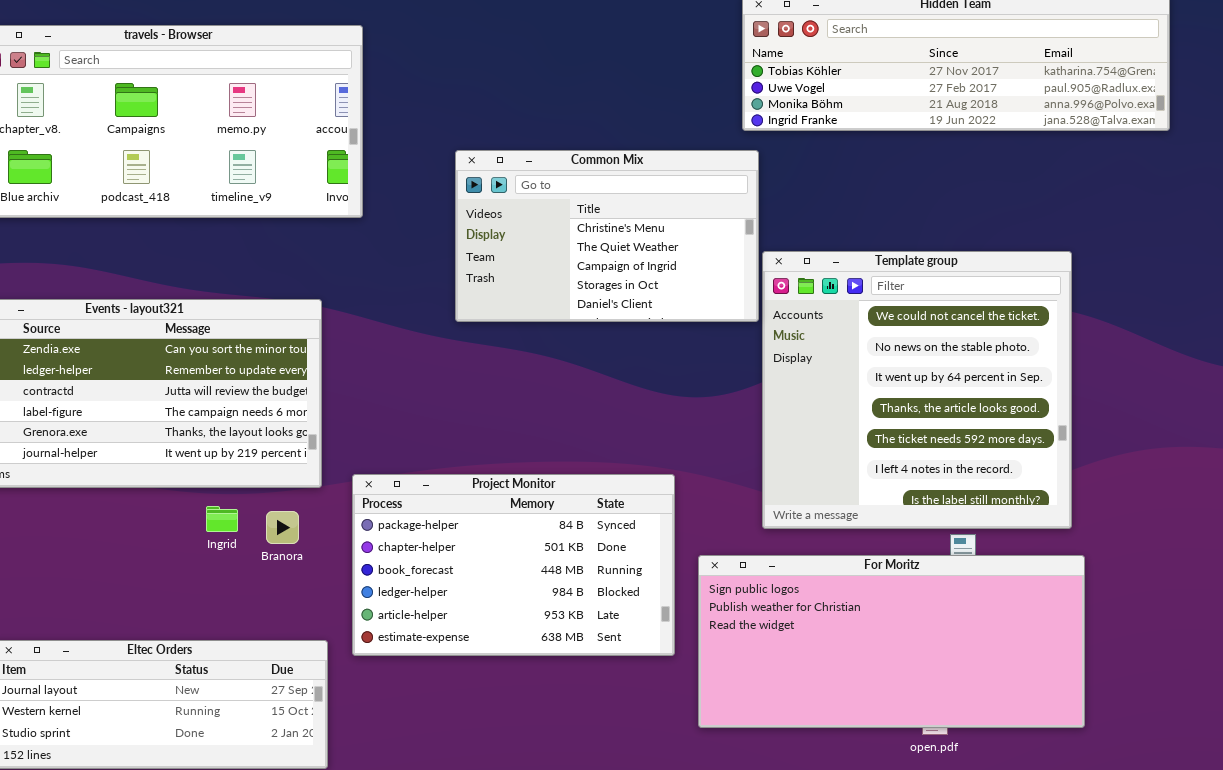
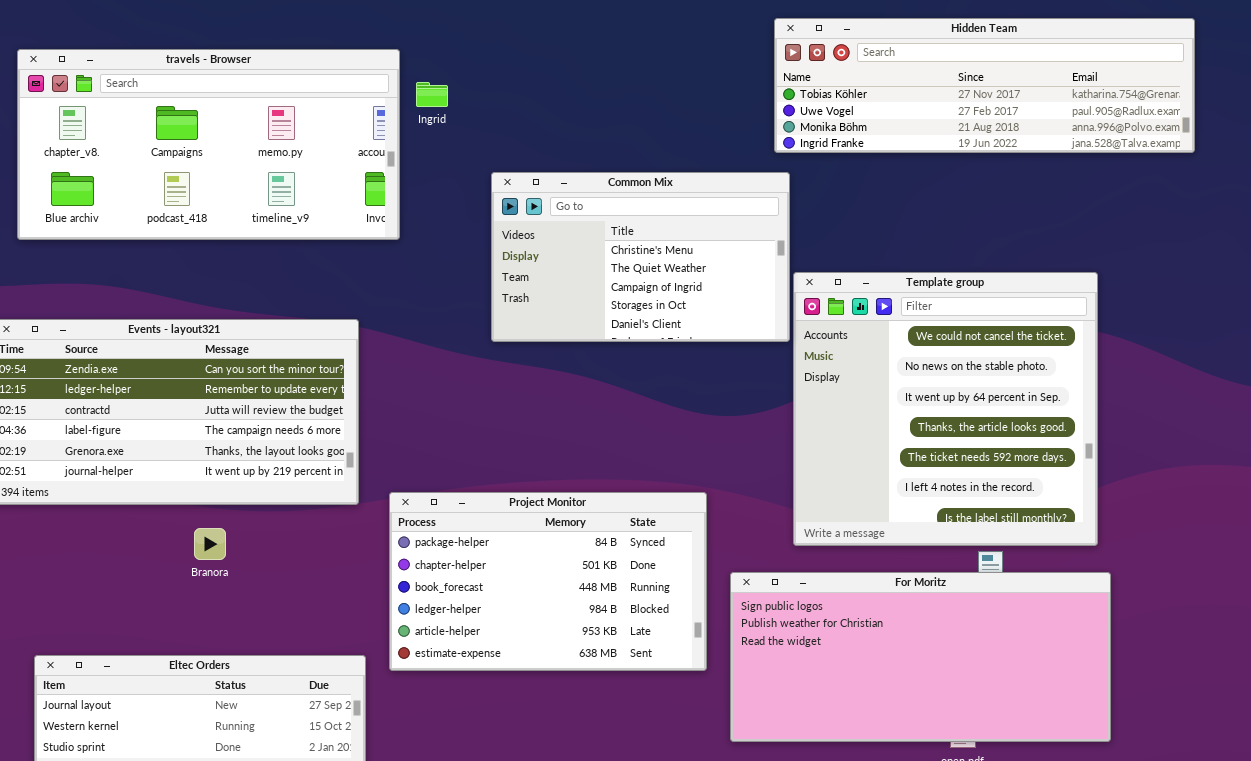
Ingrid: [206,506,238,532] -> [416,82,448,107], moved
Branora: [266,511,299,544] -> [194,528,226,560], moved

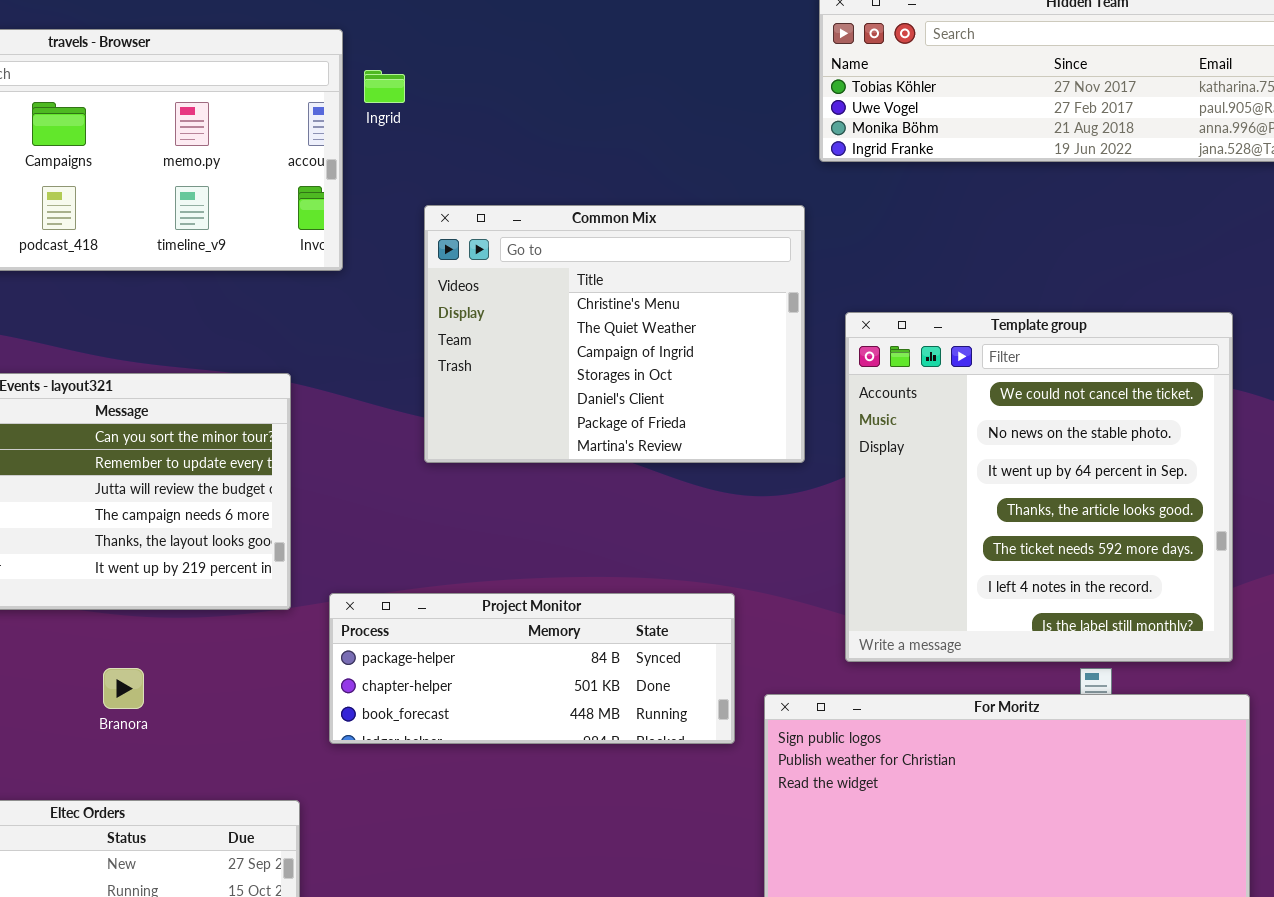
Common Mix: [491,172,790,342] -> [424,205,805,463], moved, resized
Project Monitor: [389,492,707,671] -> [329,593,735,744], resized
Branora: [194,528,226,560] -> [103,668,144,709], moved

